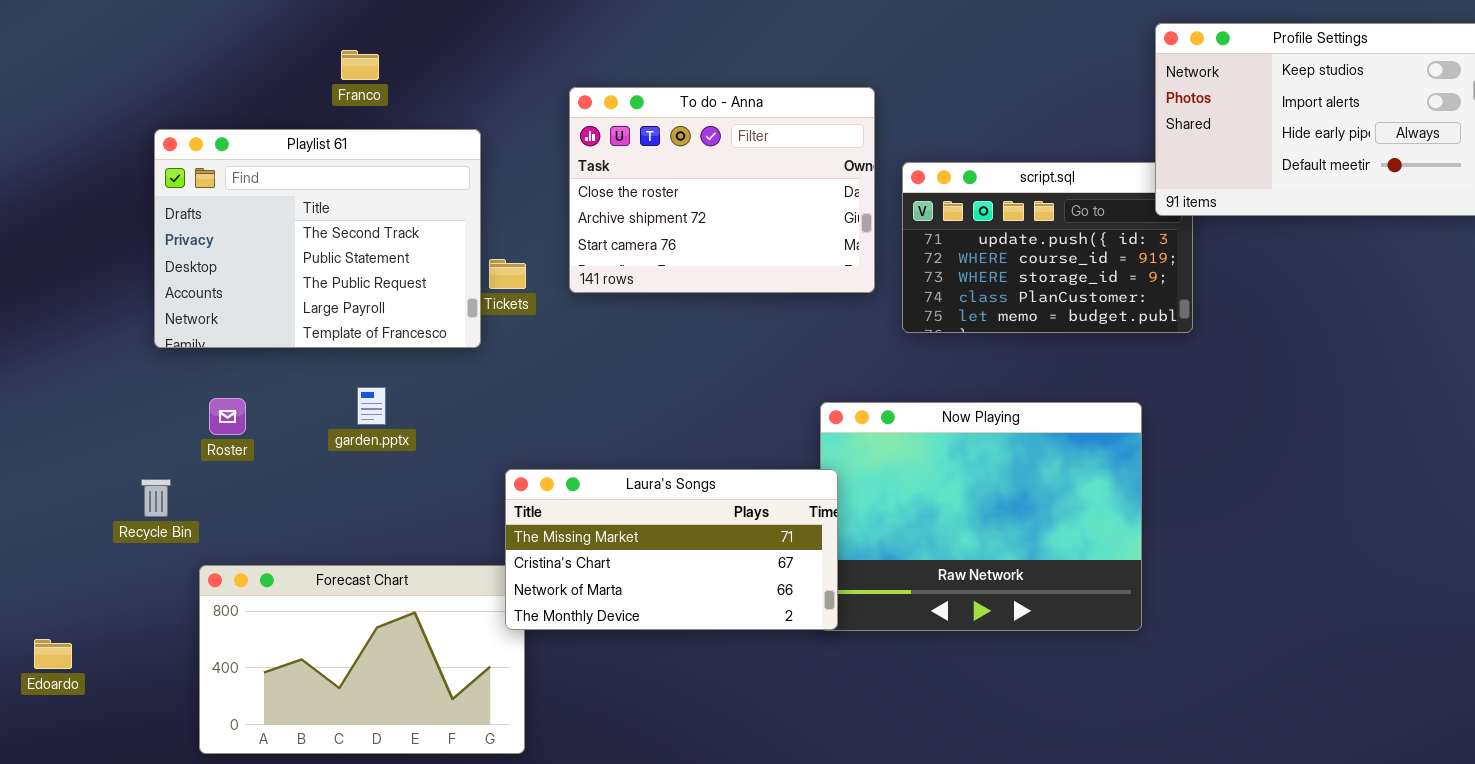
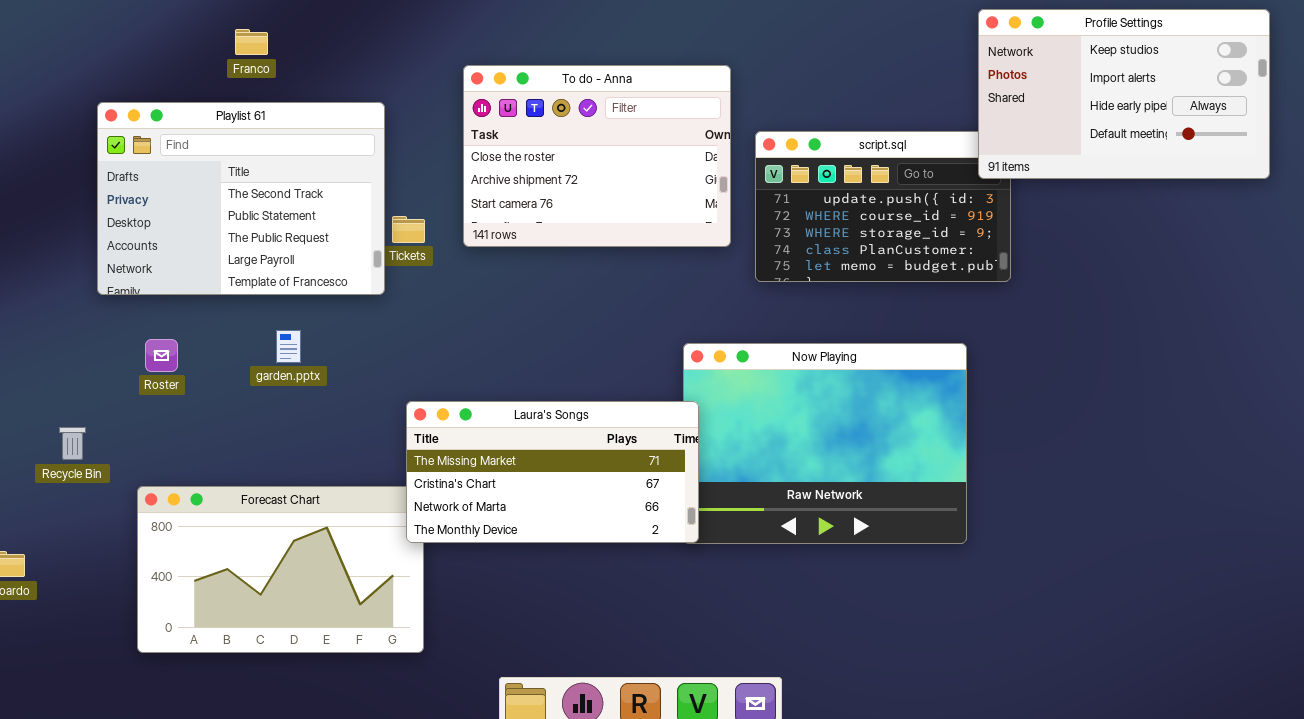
Franco: [341,50,379,80] -> [235,29,268,55], moved
Recycle Bin: [141,479,171,517] -> [59,427,86,460], moved

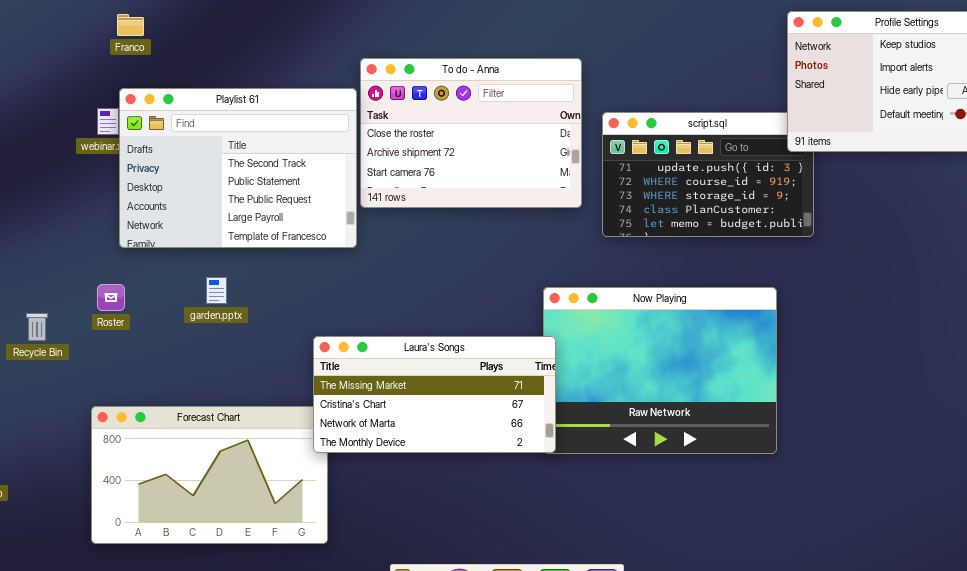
Franco: [235,29,268,55] -> [117,14,144,36], moved
Playlist 61: [97,102,385,295] -> [119,88,357,248], moved
Recycle Bin: [59,427,86,460] -> [26,313,48,341], moved

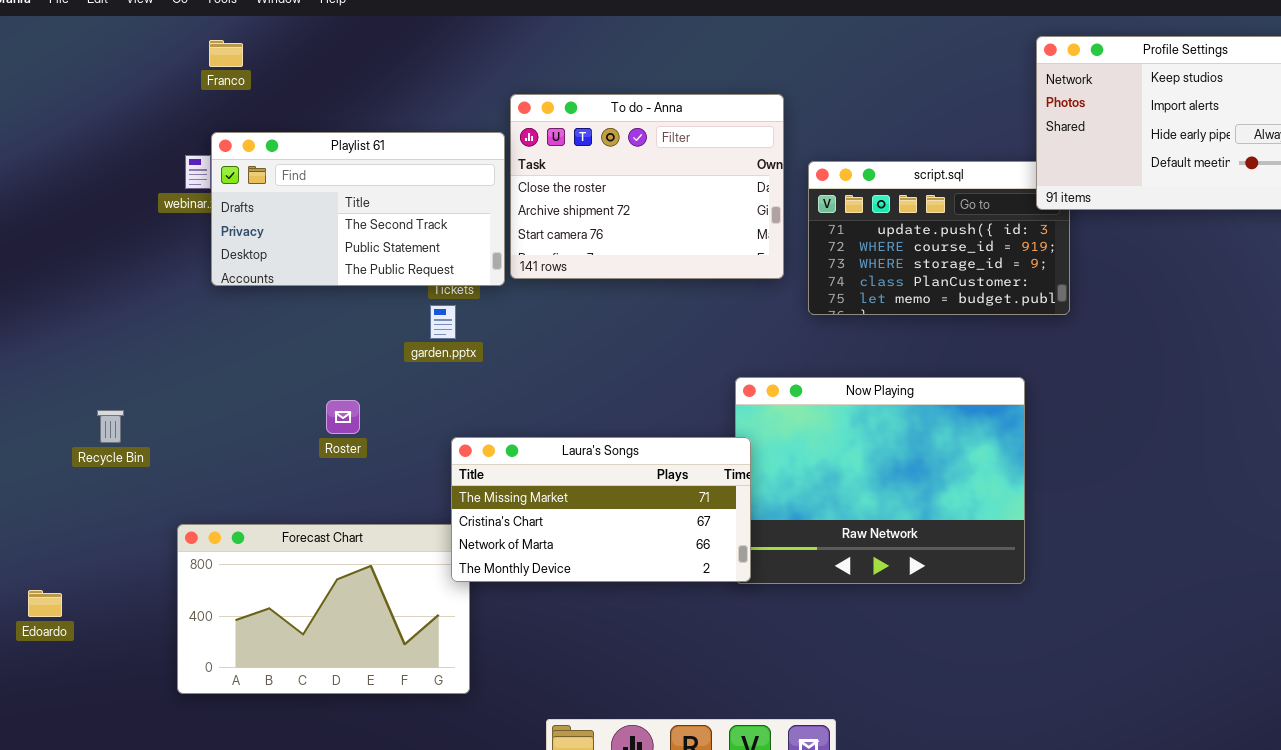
Playlist 61: [119,88,357,248] -> [211,132,505,286], resized
garden.pptx: [206,277,227,304] -> [430,305,456,339], moved
Roster: [97,284,125,311] -> [326,400,360,434], moved

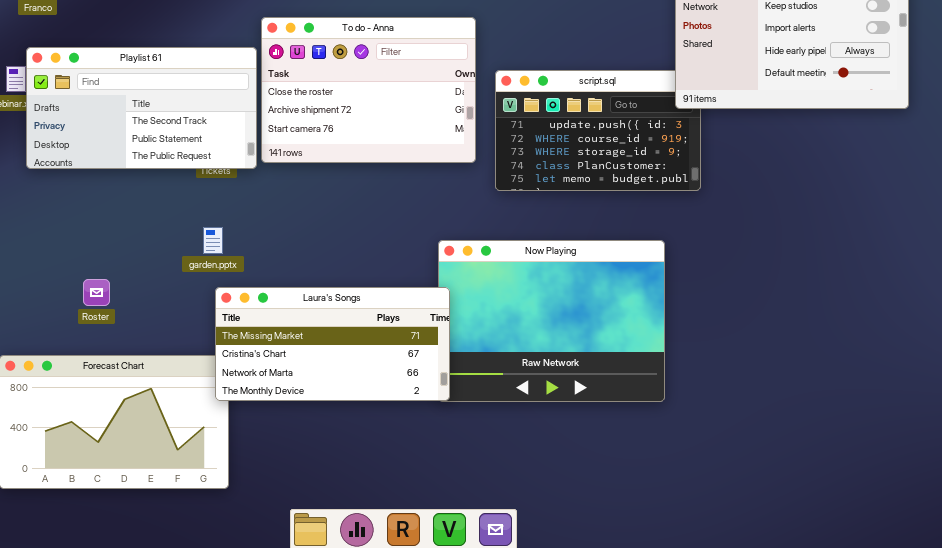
garden.pptx: [430,305,456,339] -> [203,227,223,254], moved
Roster: [326,400,360,434] -> [83,279,110,306], moved

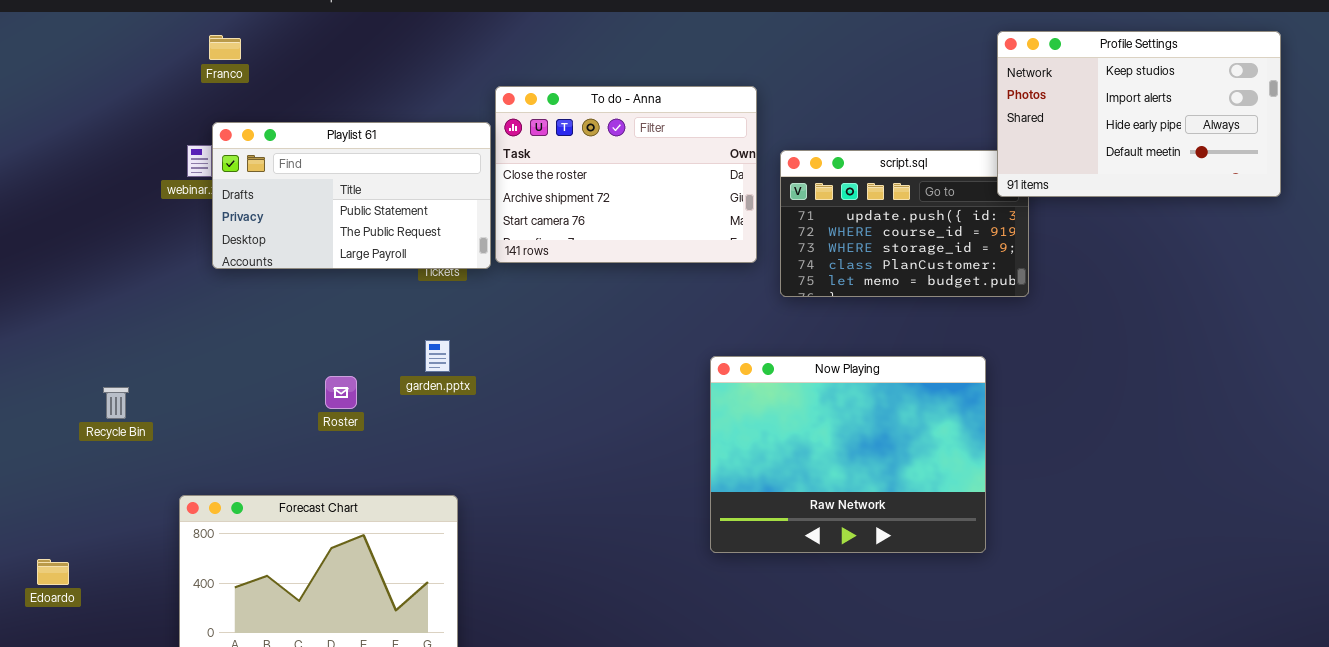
Playlist 61: [26,47,257,169] -> [212,122,491,269], scrolled down 1 row
Roster: [83,279,110,306] -> [325,376,357,409], moved
Laura's Songs: [215,287,450,401] -> none, closed

